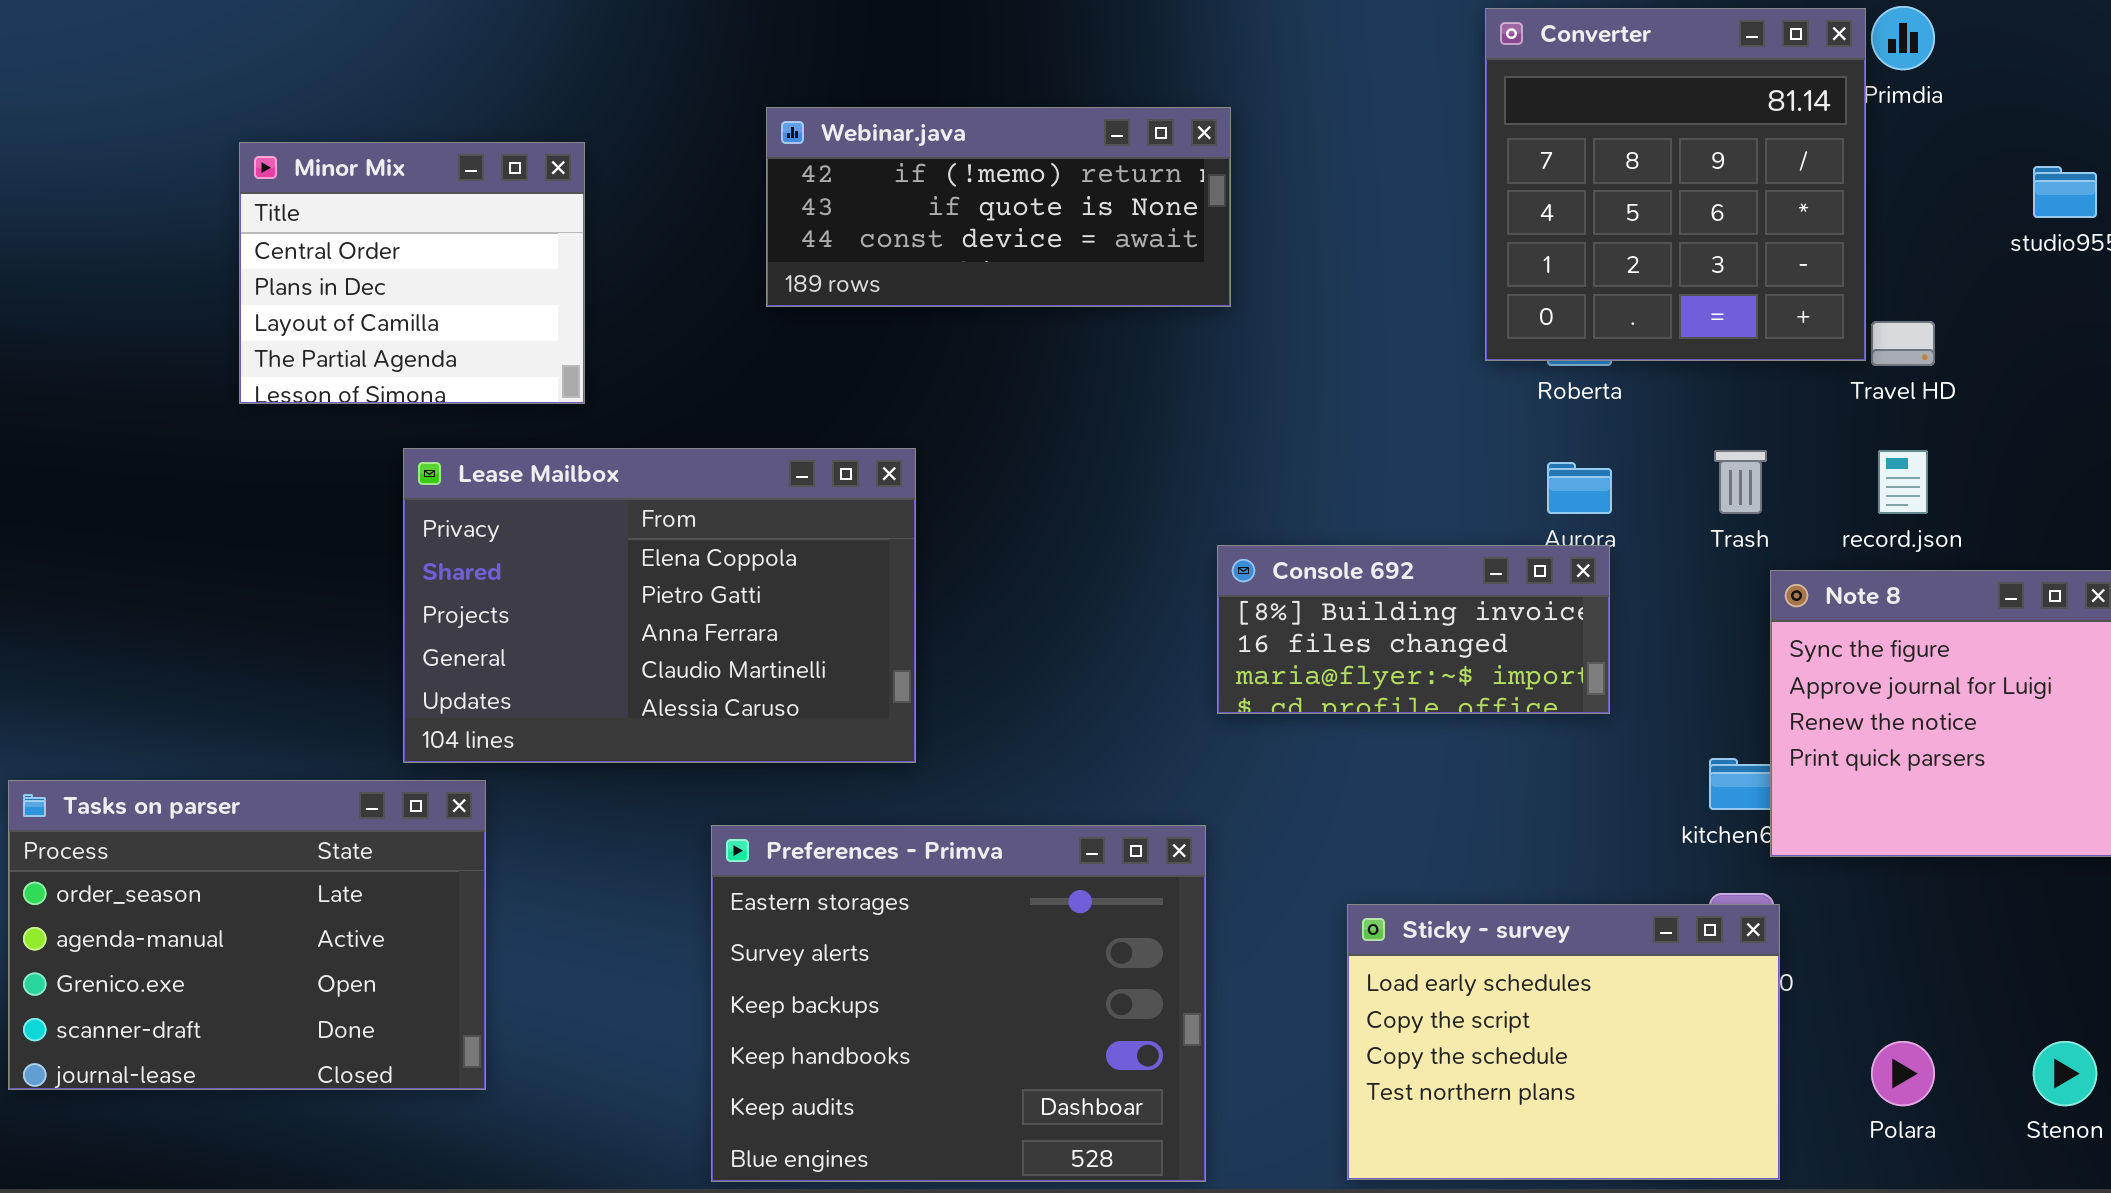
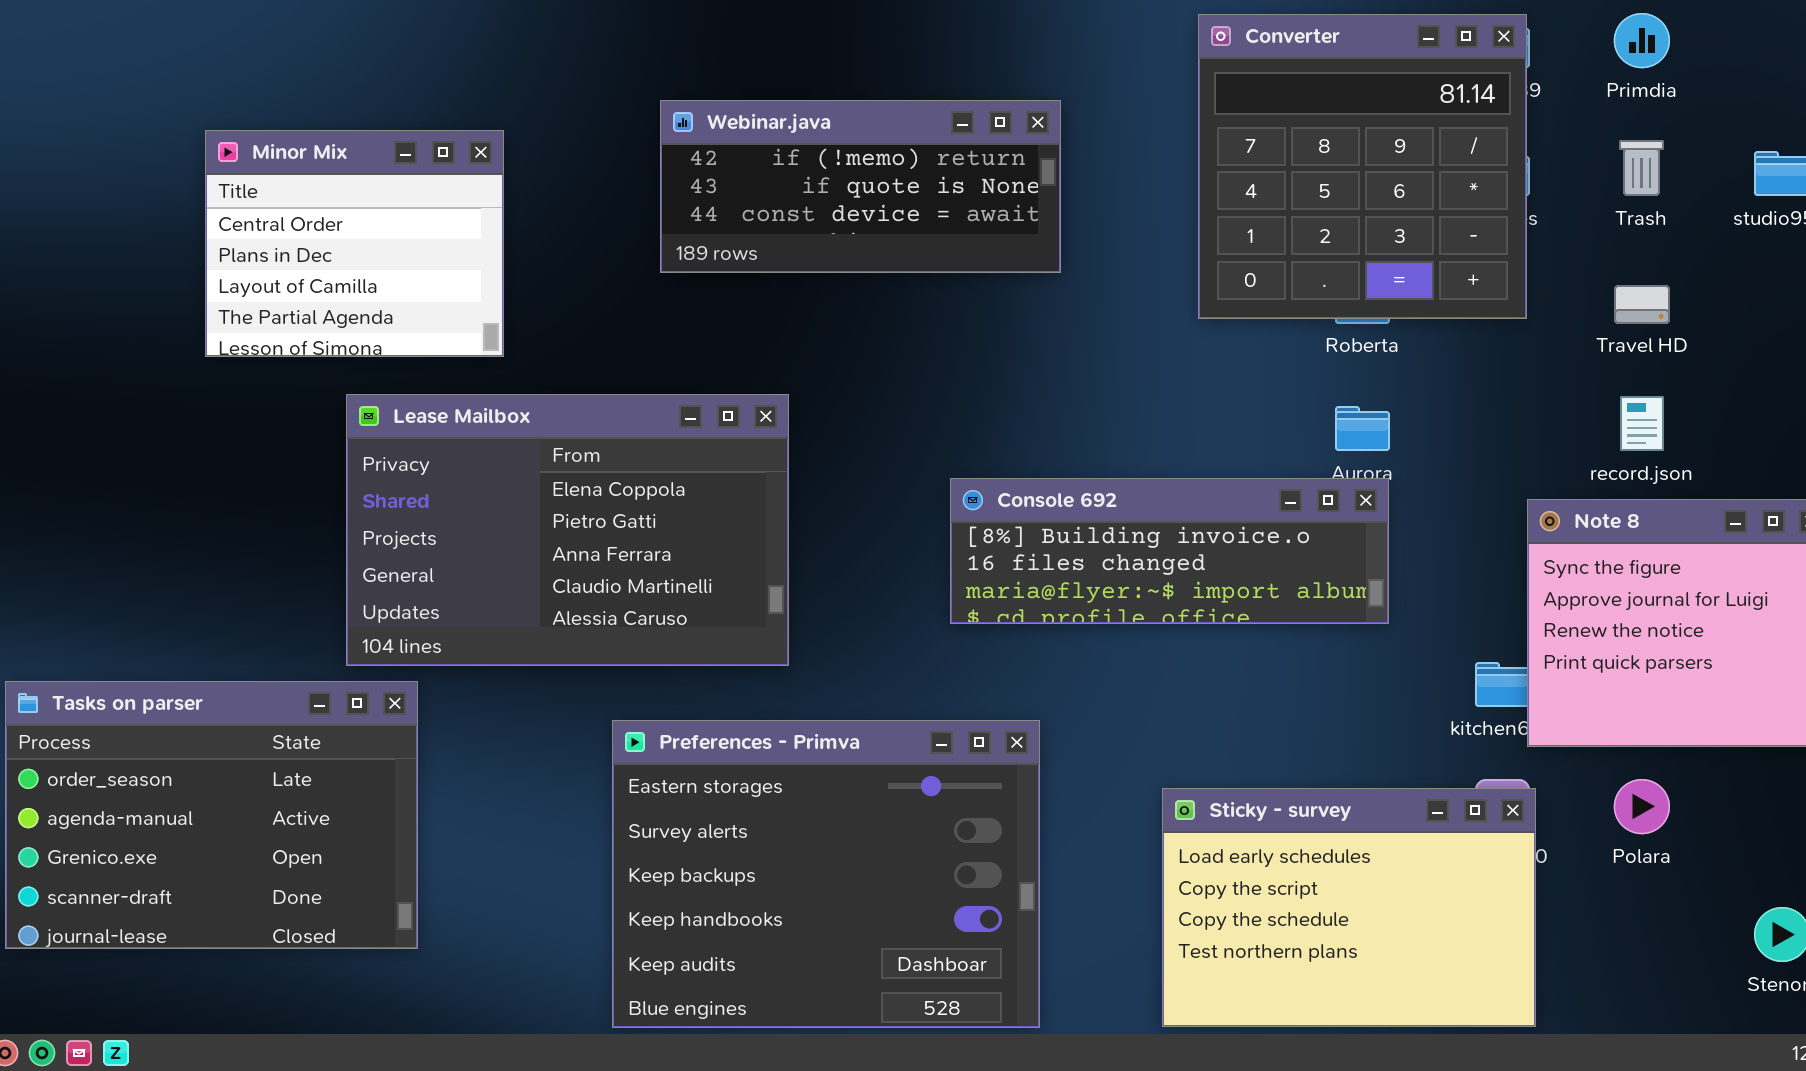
Converter: [1485,8,1866,361] -> [1198,14,1527,319], moved
Trash: [1714,450,1767,514] -> [1619,140,1664,196], moved
Console 692: [1217,545,1610,714] -> [950,478,1389,624], resized
Polara: [1871,1041,1935,1106] -> [1614,779,1670,834], moved

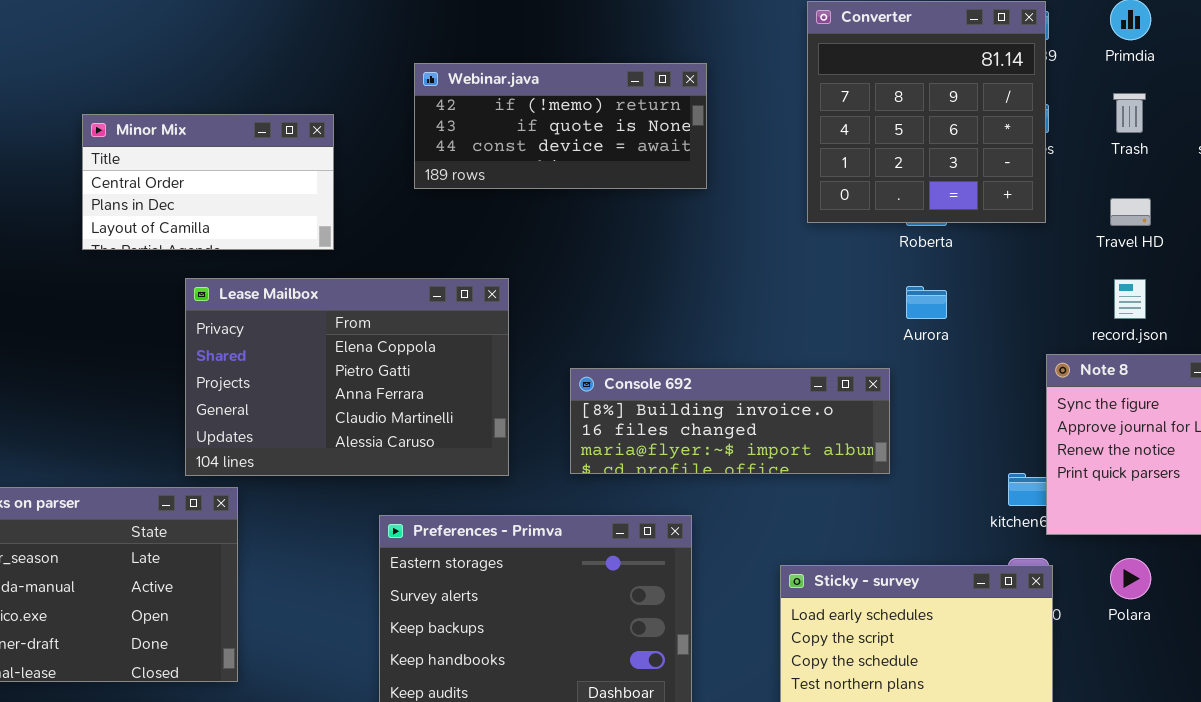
Minor Mix: [205,130,504,357] -> [82,114,334,250], resized
Console 692: [950,478,1389,624] -> [570,368,890,474], moved

